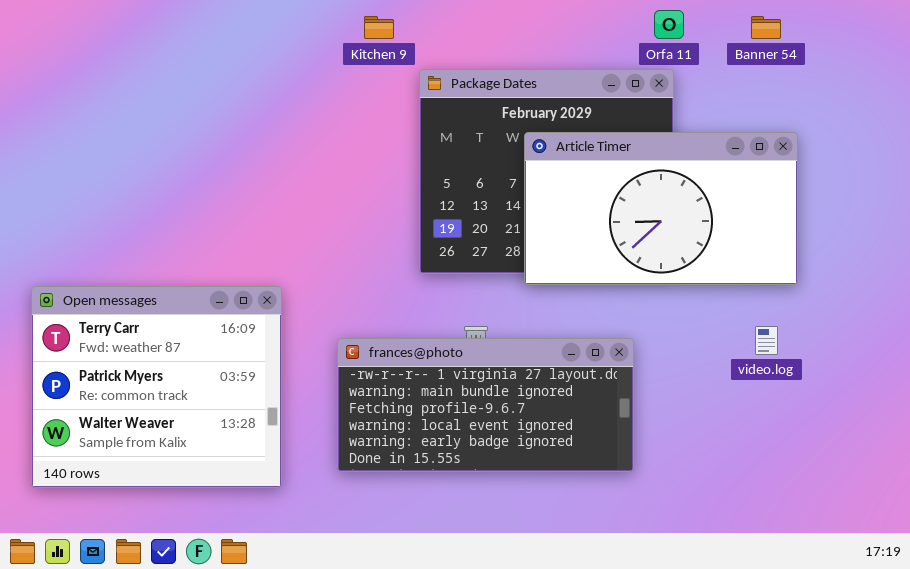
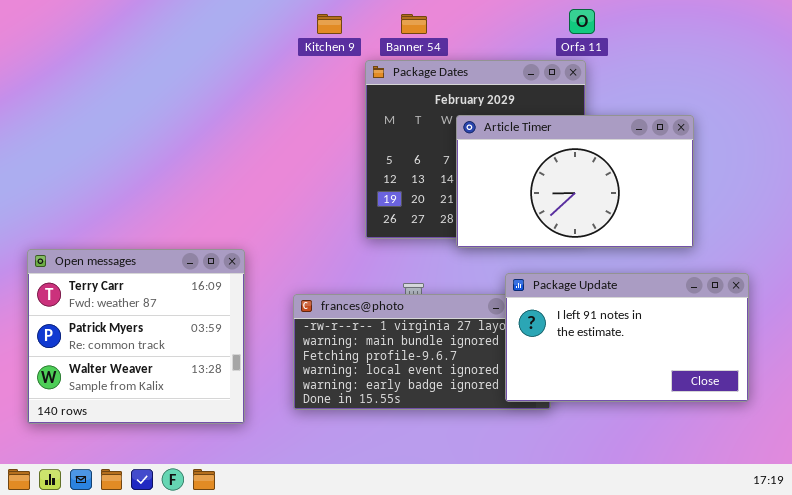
Banner 54: [751,16,781,39] -> [401,14,427,34], moved
Package Update: none -> [505,273,749,402], opened

